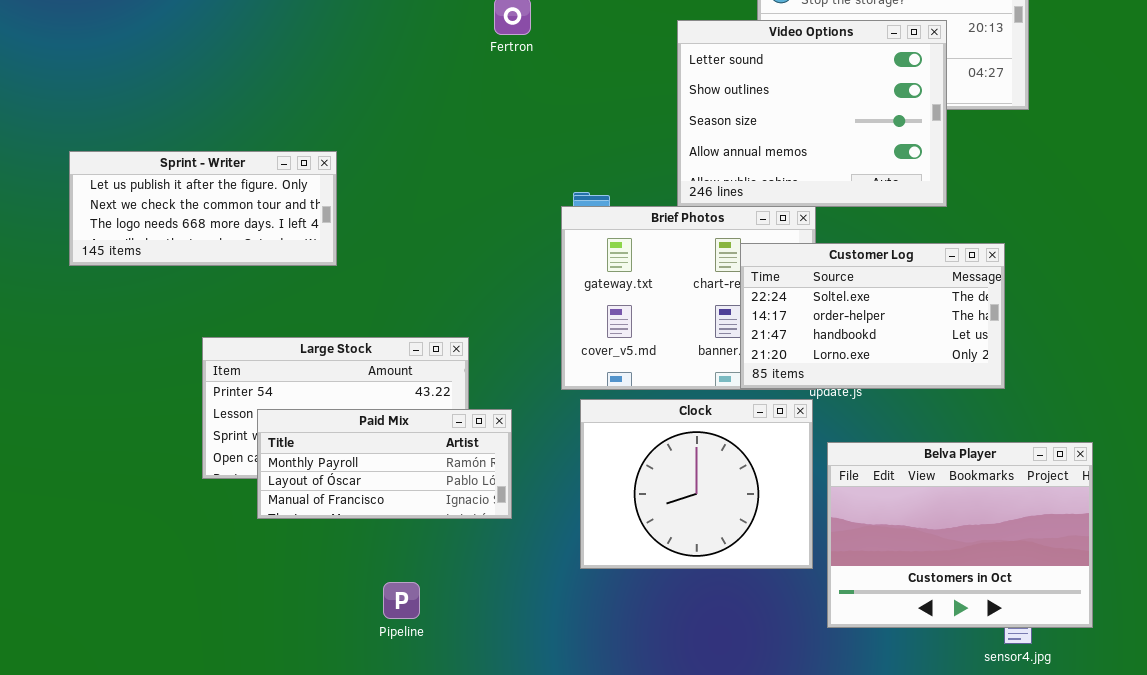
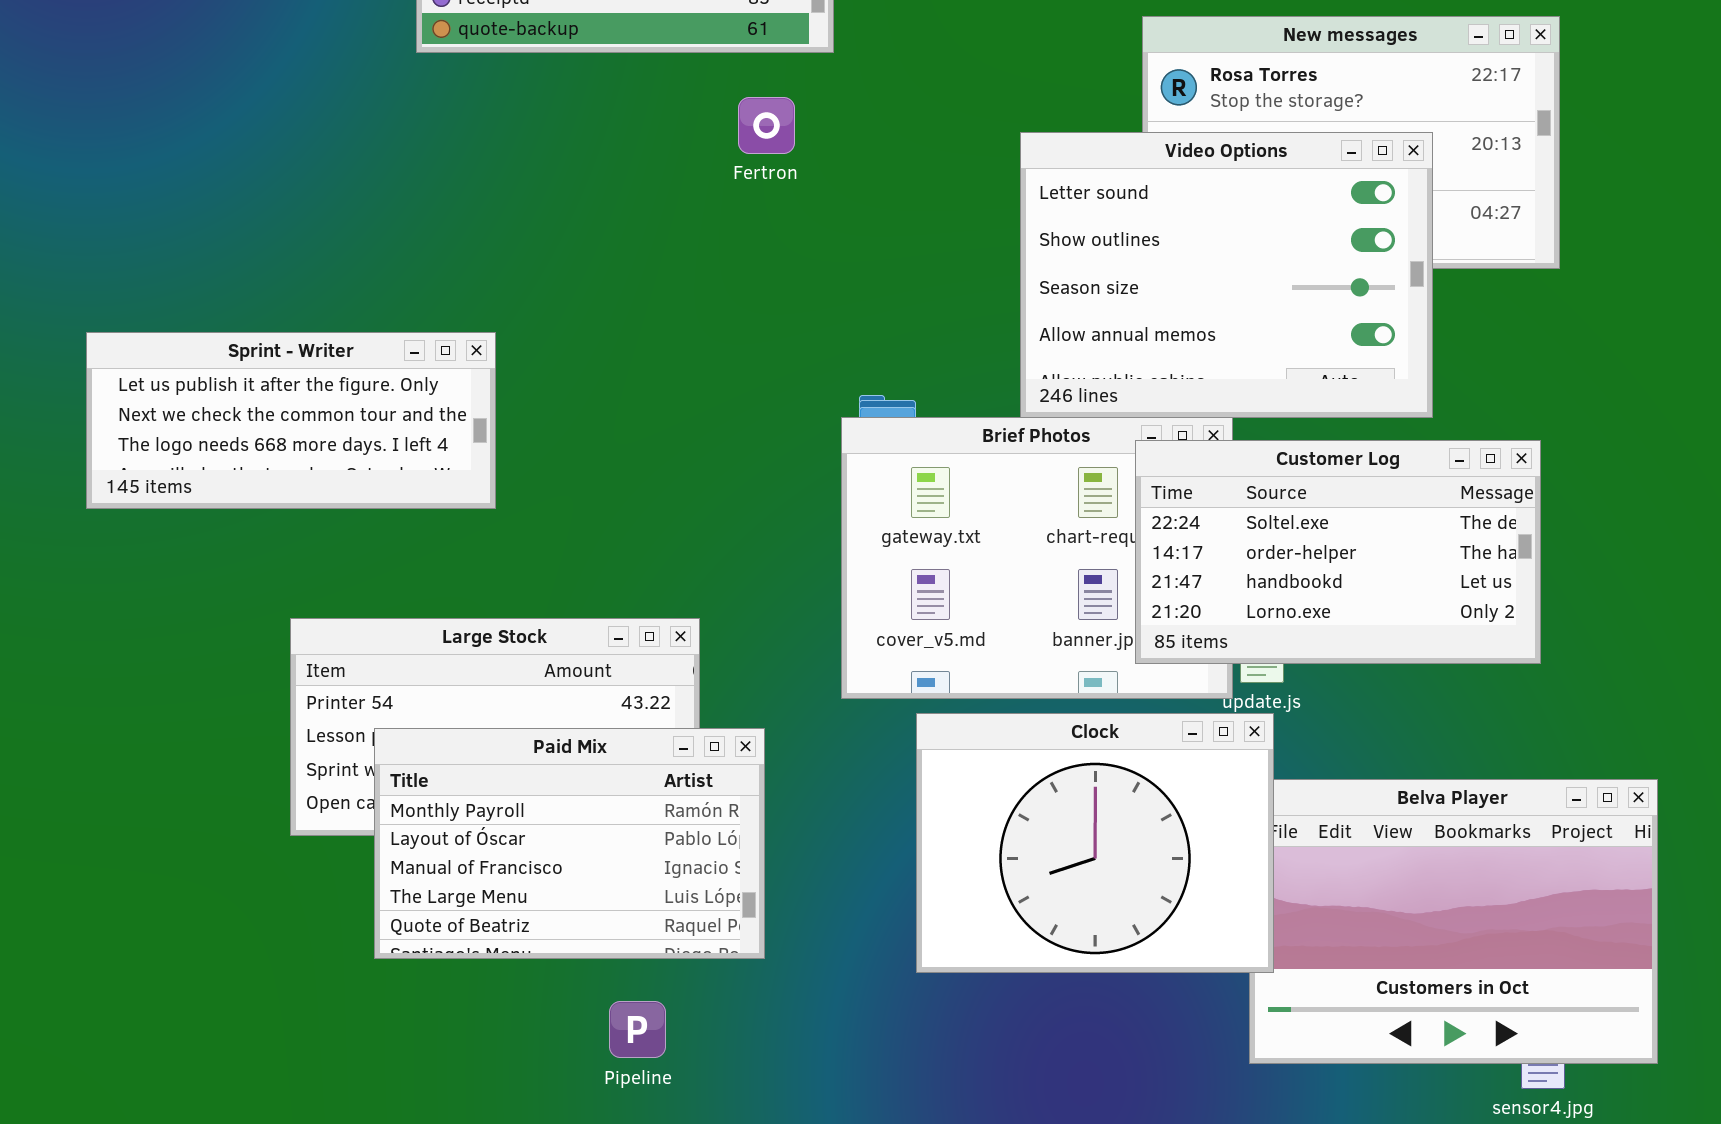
Customer Log: [740,243,1005,389] -> [1135,440,1541,664], moved
Clock: [580,399,813,569] -> [916,713,1274,973], moved
Paid Mix: [257,409,512,519] -> [374,728,765,959], resized
Pipeline: [383,582,420,619] -> [609,1001,666,1058], moved

